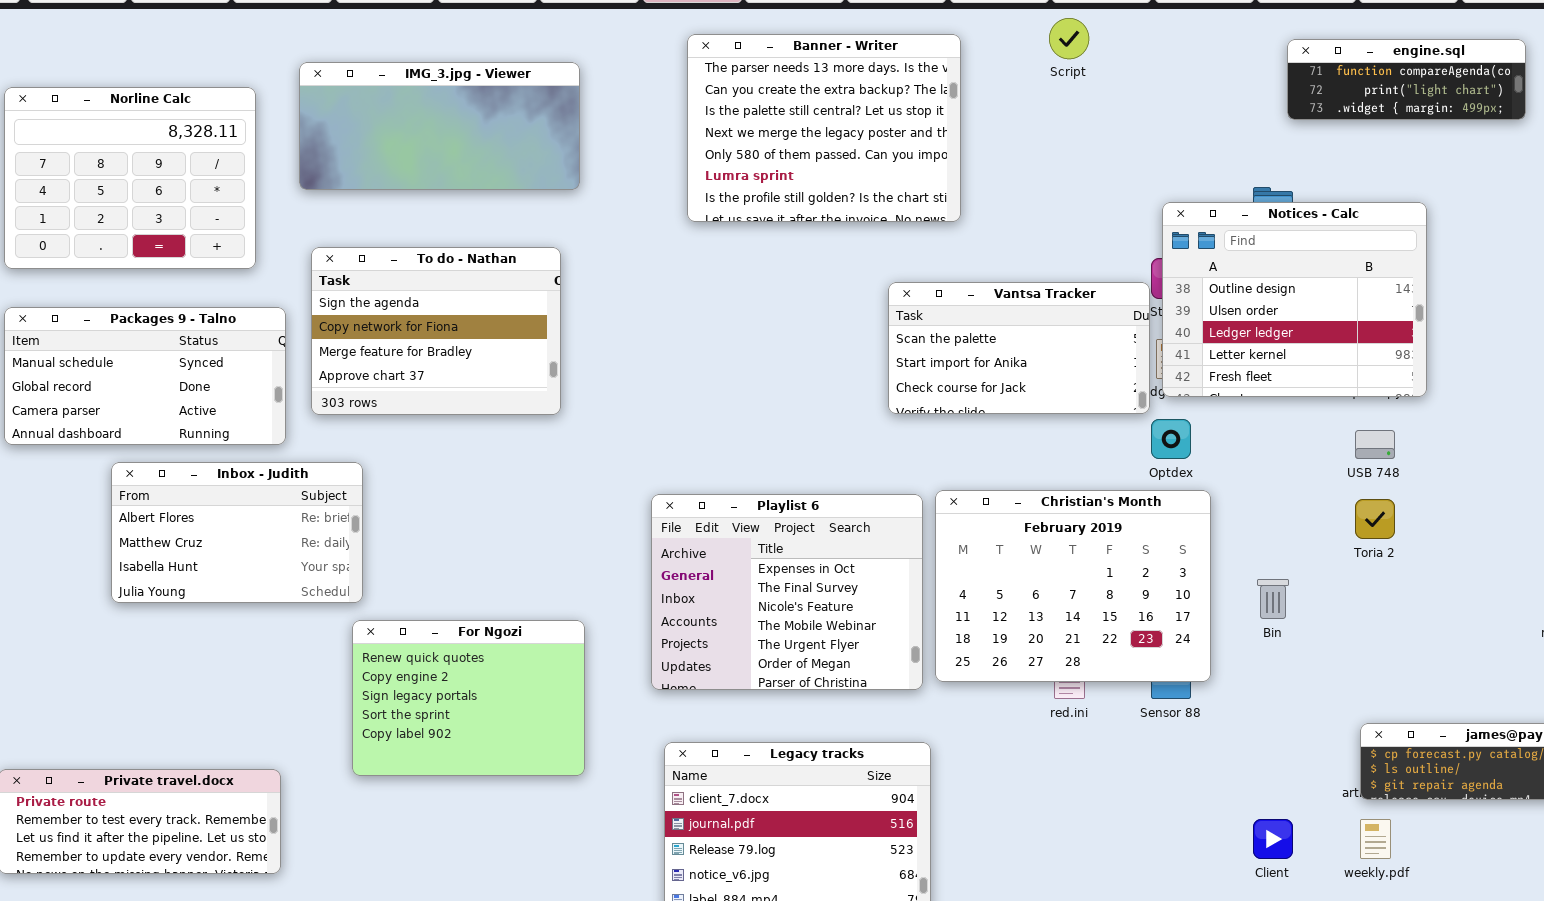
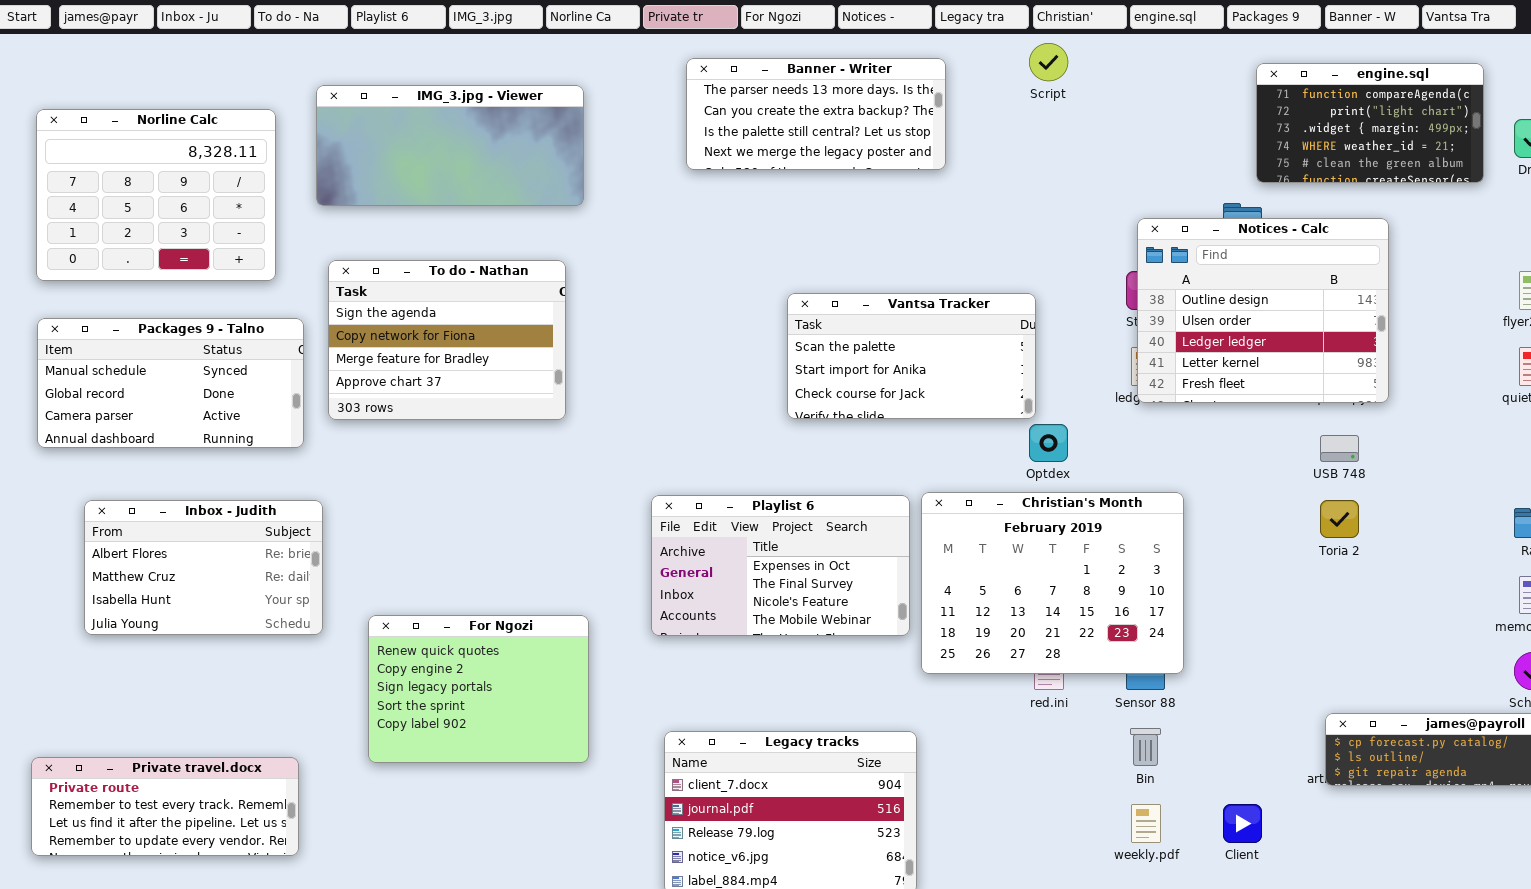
Banner - Writer: [687,34,961,222] -> [686,58,946,170], resized
engine.sql: [1287,39,1526,120] -> [1256,63,1484,183], resized
Vantsa Tracker: [888,282,1150,414] -> [787,293,1036,419], moved
Optdex: [1151,419,1191,459] -> [1029,424,1068,462], moved
Inbox - Judith: [111,462,363,603] -> [84,500,323,635], moved
Playlist 6: [651,494,923,690] -> [651,495,910,636], resized
Bin: [1257,579,1289,619] -> [1130,728,1161,766], moved
weekly.pdf: [1360,819,1391,859] -> [1131,804,1161,843], moved

